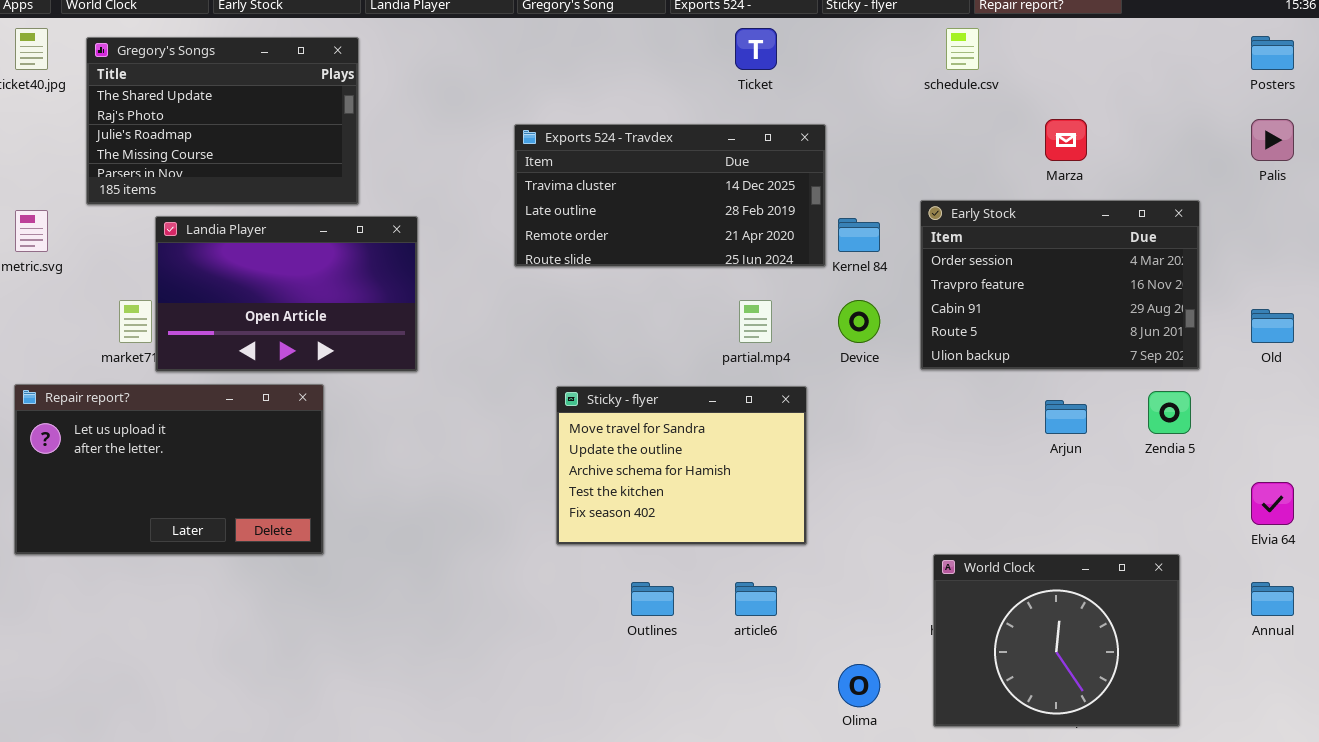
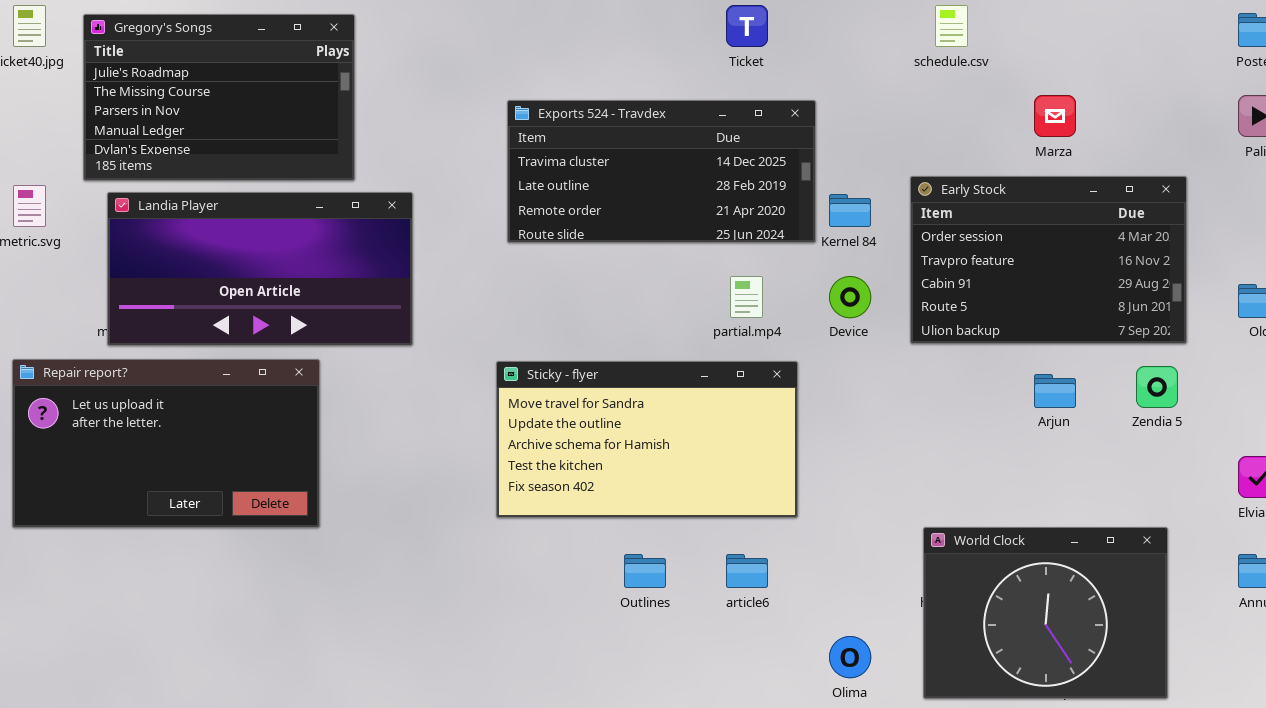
Gregory's Songs: [86,37,359,205] -> [83,14,355,181], scrolled down 2 rows
Landia Player: [155,216,418,372] -> [107,192,413,346], resized
Sticky - flyer: [556,386,807,545] -> [496,361,798,518], resized

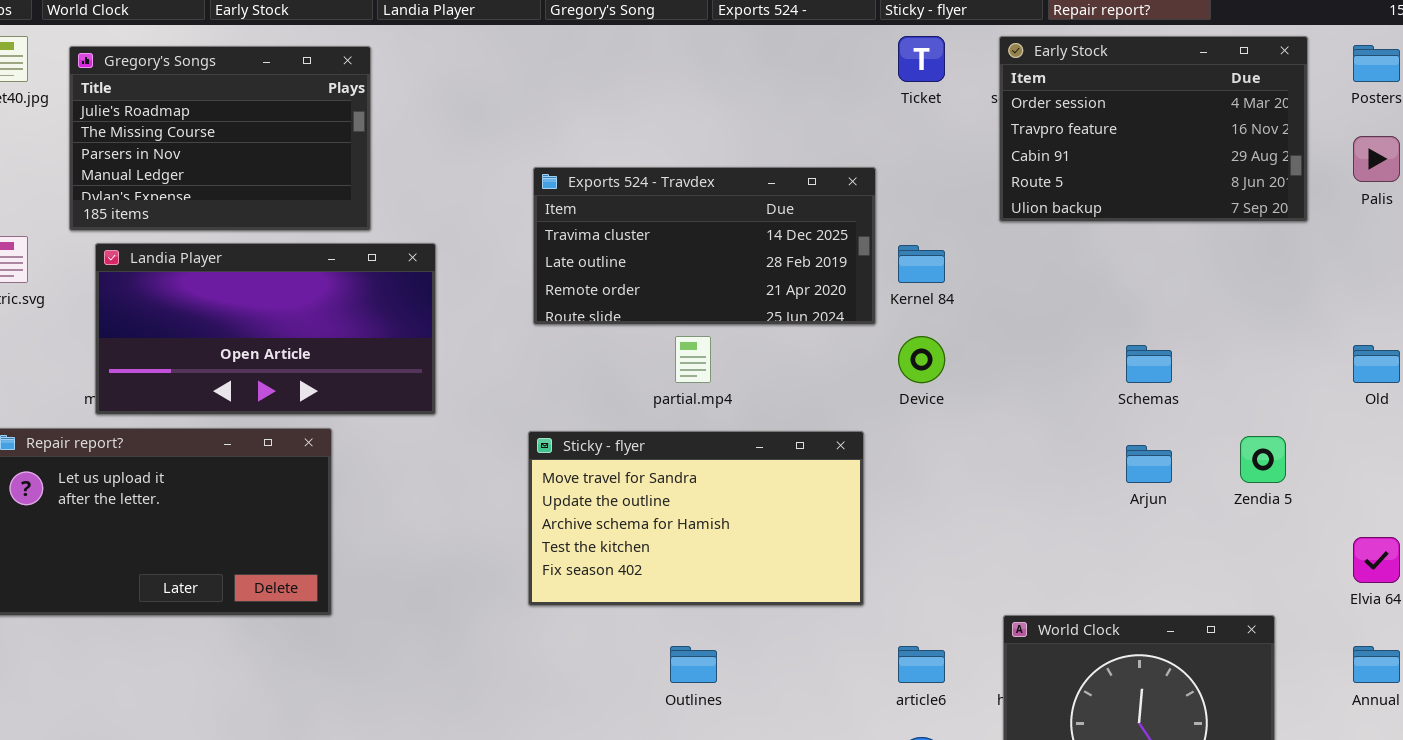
Ticket: [726,5,768,47] -> [898,36,945,82], moved
Exports 524 - Travdex: [507,100,816,243] -> [533,167,876,325], moved
Early Stock: [910,176,1187,344] -> [999,36,1308,222], moved
partial.mp4: [730,276,763,318] -> [675,336,711,383], moved
article6: [726,554,768,588] -> [898,646,945,683], moved

